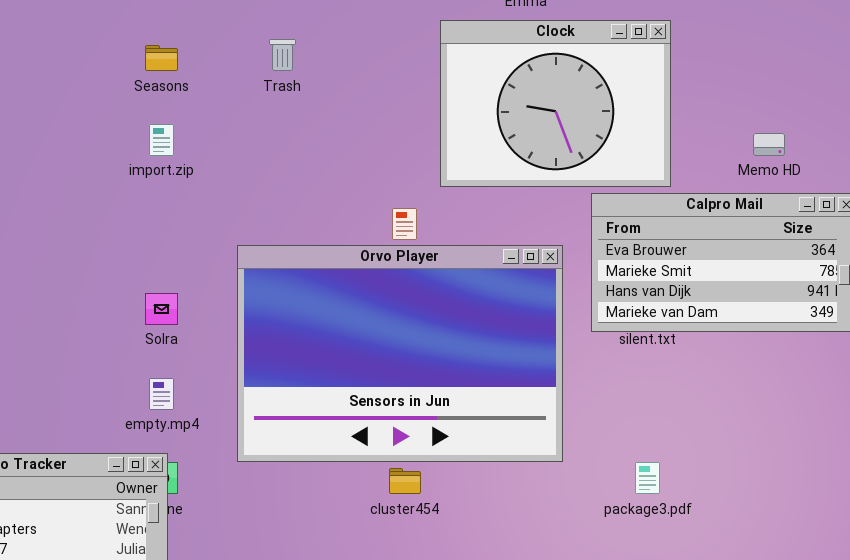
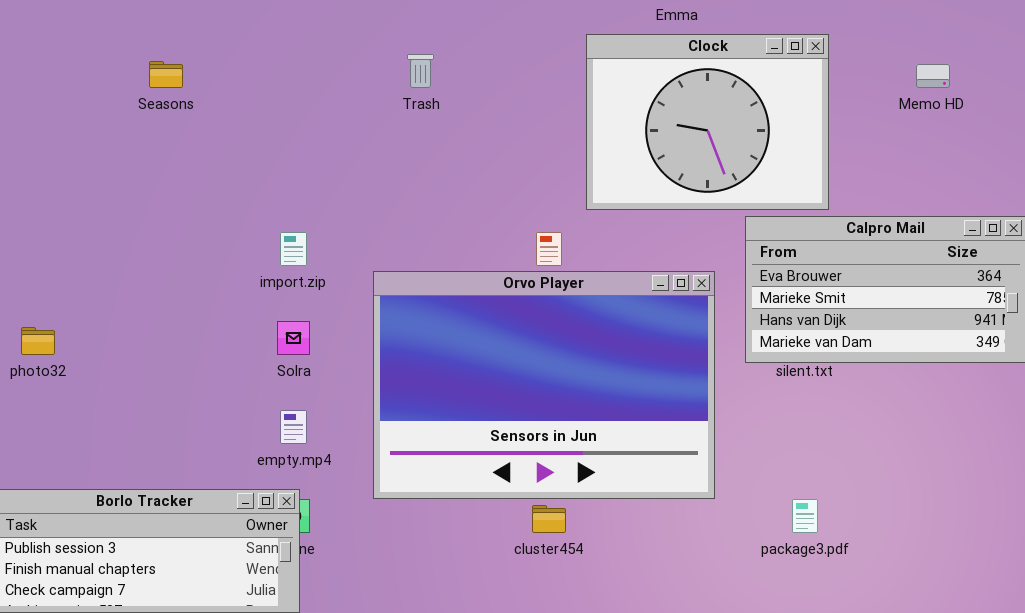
Seasons: [145,45,178,71] -> [149,61,183,88], moved
import.zip: [149,124,174,156] -> [280,232,307,266], moved
Memo HD: [753,133,785,156] -> [916,64,950,88], moved

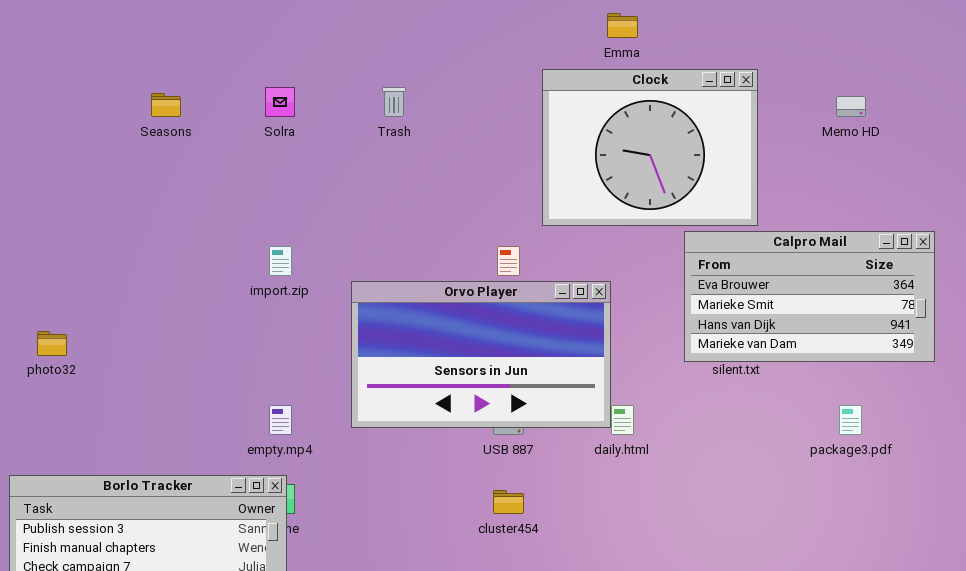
Orvo Player: [373,271,715,499] -> [351,281,611,428], resized
Solra: [277,321,310,355] -> [265,87,295,117], moved
package3.pdf: [792,499,818,533] -> [839,405,862,435], moved

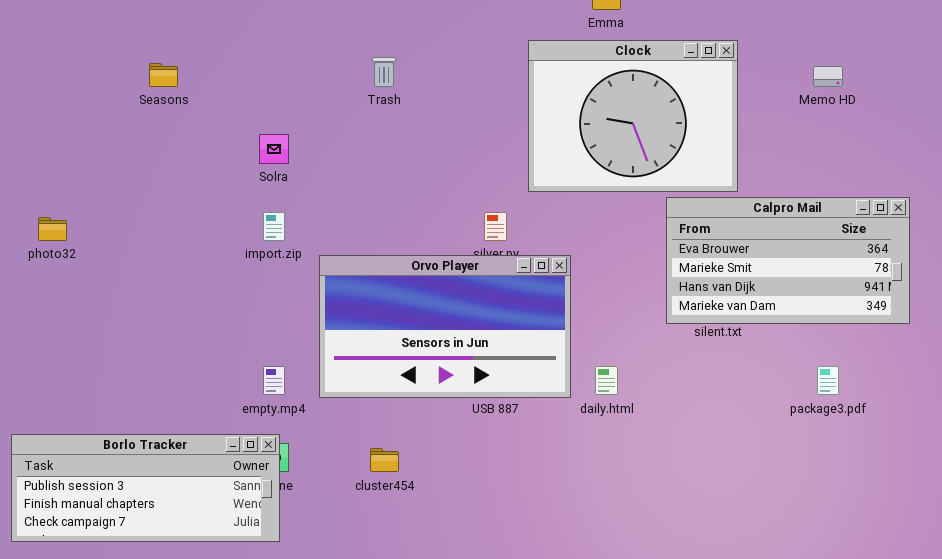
Solra: [265,87,295,117] -> [259,134,289,164], moved
Orvo Player: [351,281,611,428] -> [319,255,571,398], moved
photo32: [37,331,67,356] -> [38,217,67,241], moved
cluster454: [493,490,524,514] -> [370,448,399,472], moved

